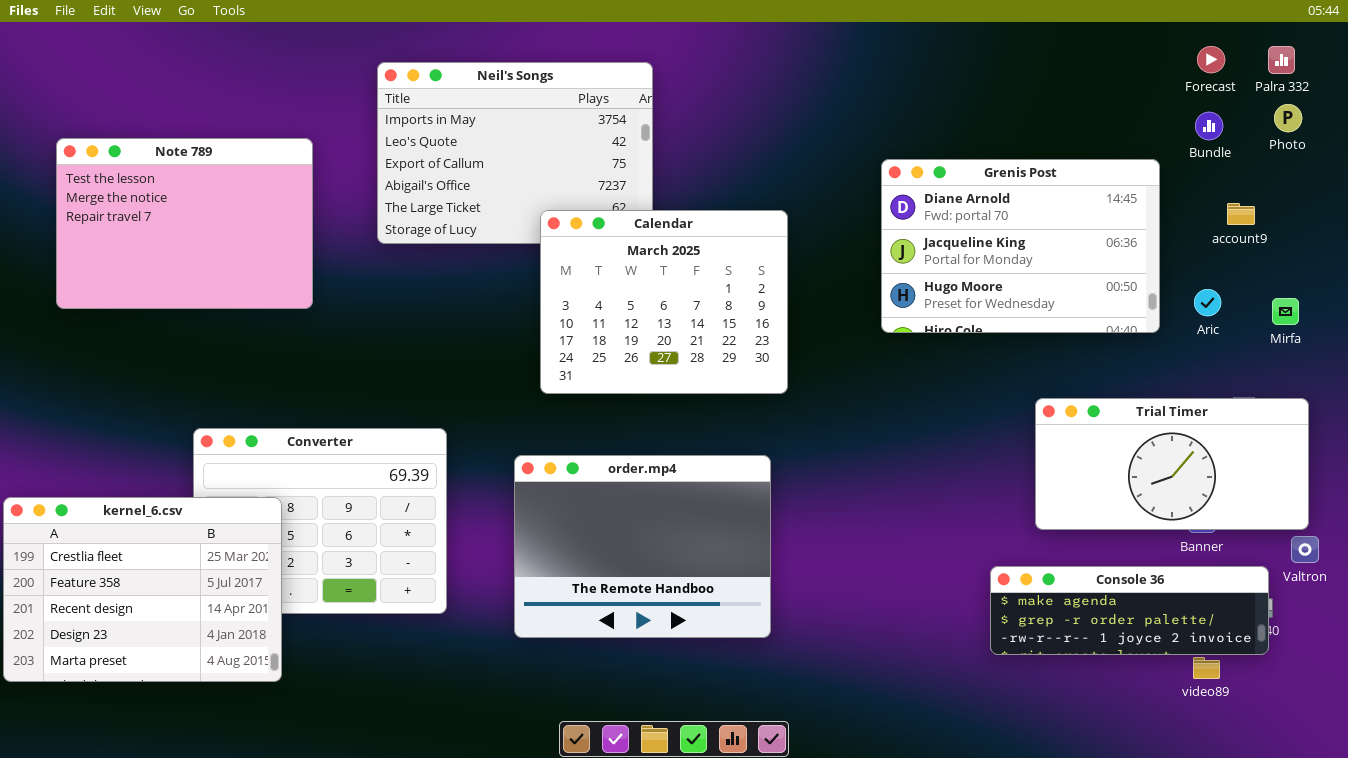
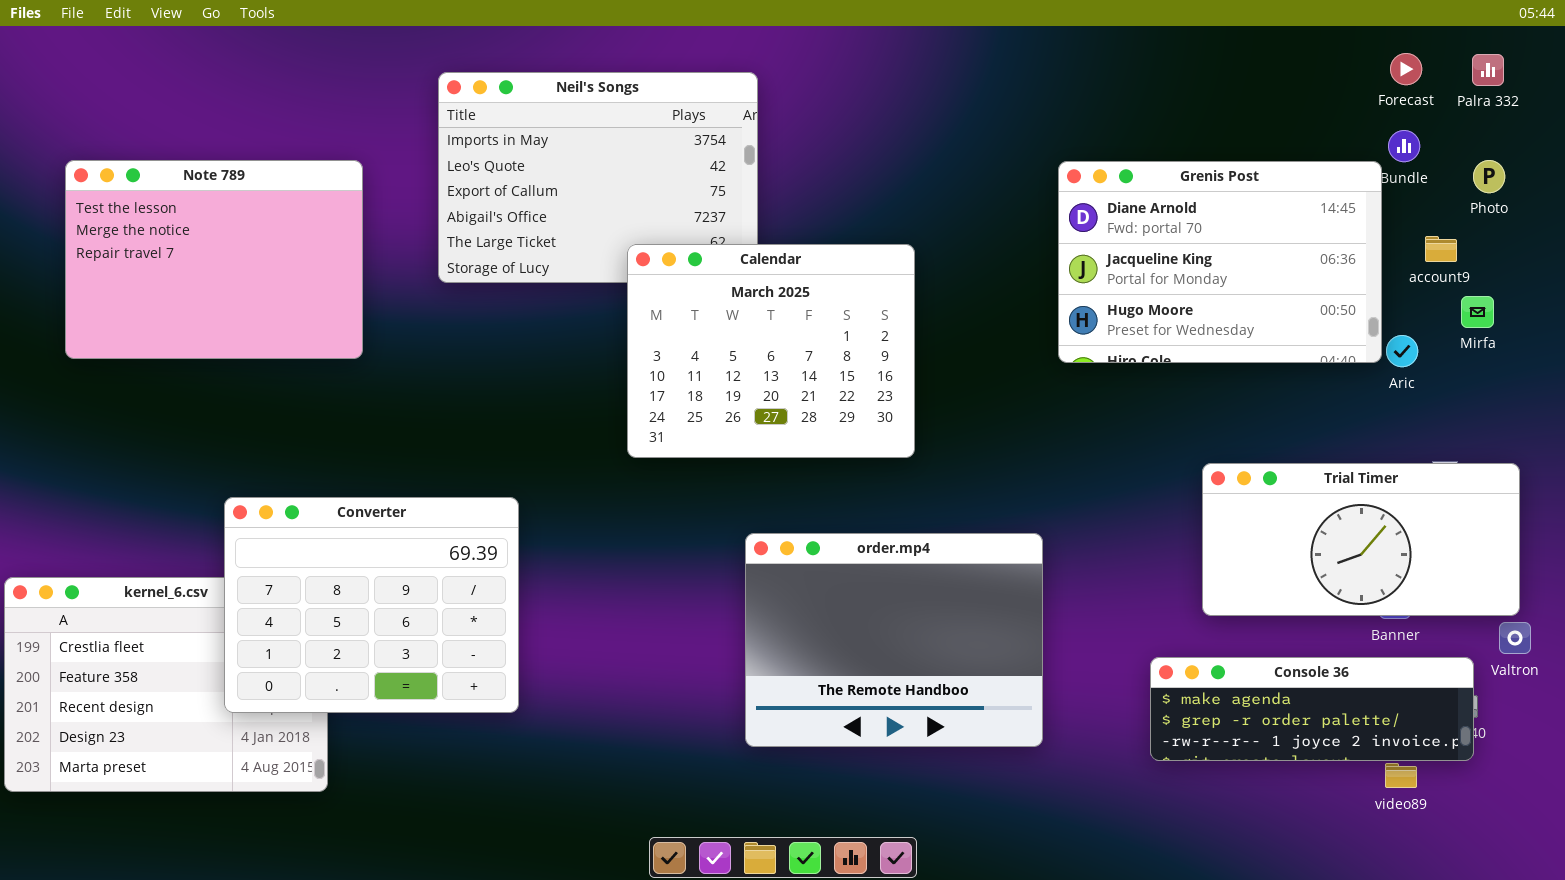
Photo: [1274,104,1302,132] -> [1473,160,1505,193], moved
Grenis Post: [881,159,1160,333] -> [1058,161,1382,363], moved
Mirfa: [1272,298,1299,325] -> [1461,296,1494,328], moved
Converter: [193,428,447,614] -> [224,497,519,713], raised
order.mp4: [514,455,771,638] -> [745,533,1043,747], moved

